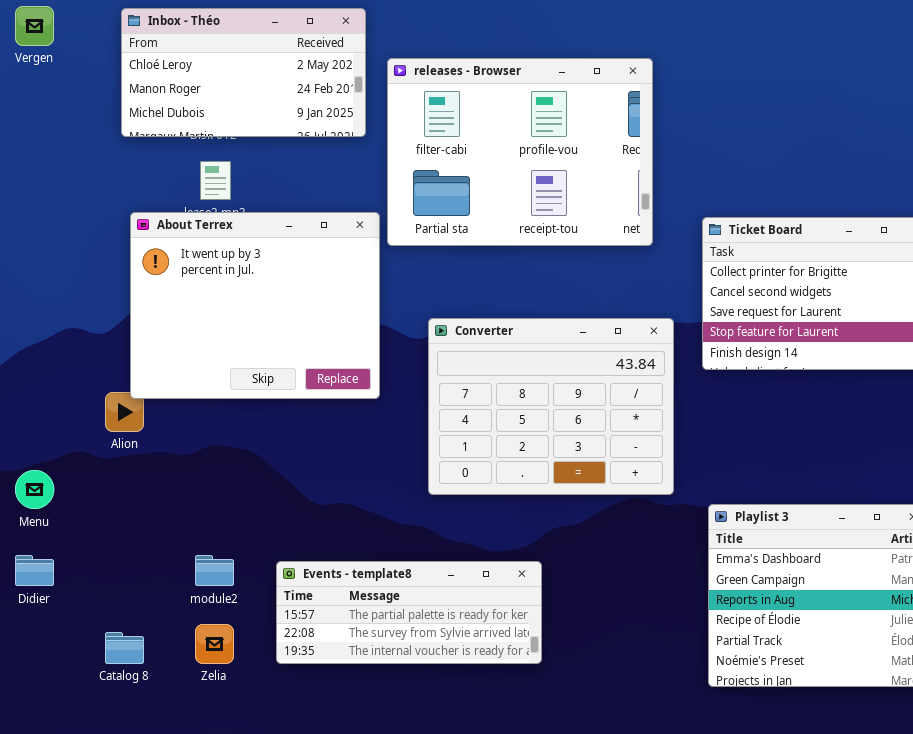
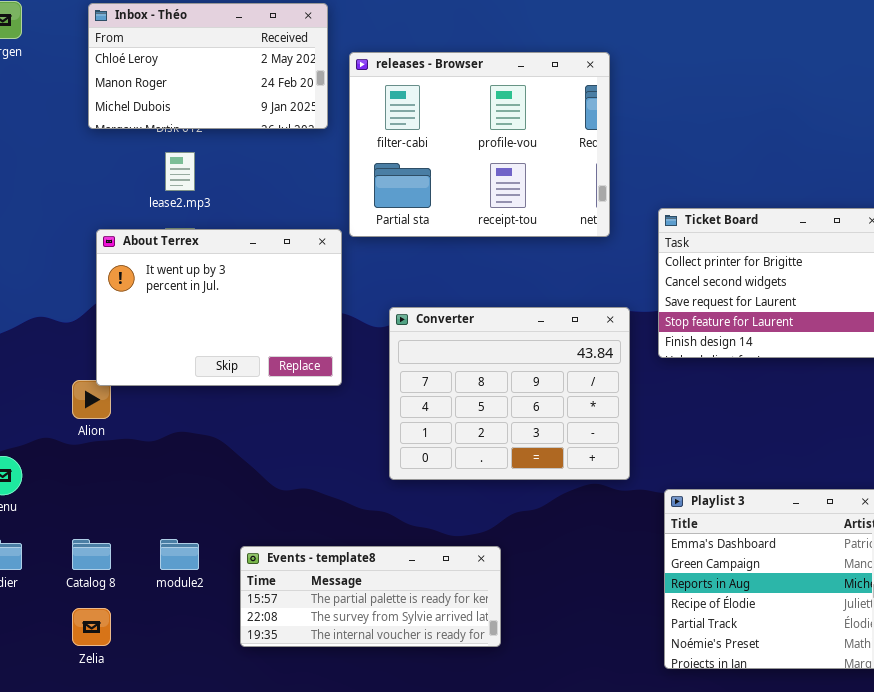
About Terrex: [130,212,380,399] -> [96,229,342,386], resized
Zelia: [195,624,234,664] -> [72,608,111,646], moved
Catalog 8: [105,632,144,664] -> [72,539,111,570], moved

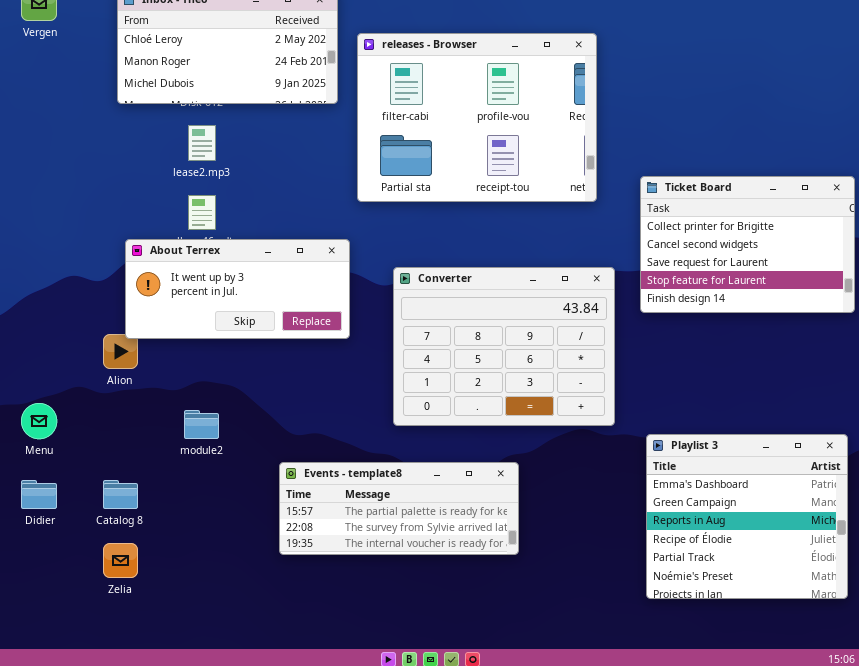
About Terrex: [96,229,342,386] -> [125,239,350,339], resized
module2: [160,539,199,570] -> [184,410,219,439], moved
Events - template8: [240,546,501,647] -> [279,462,519,555], moved

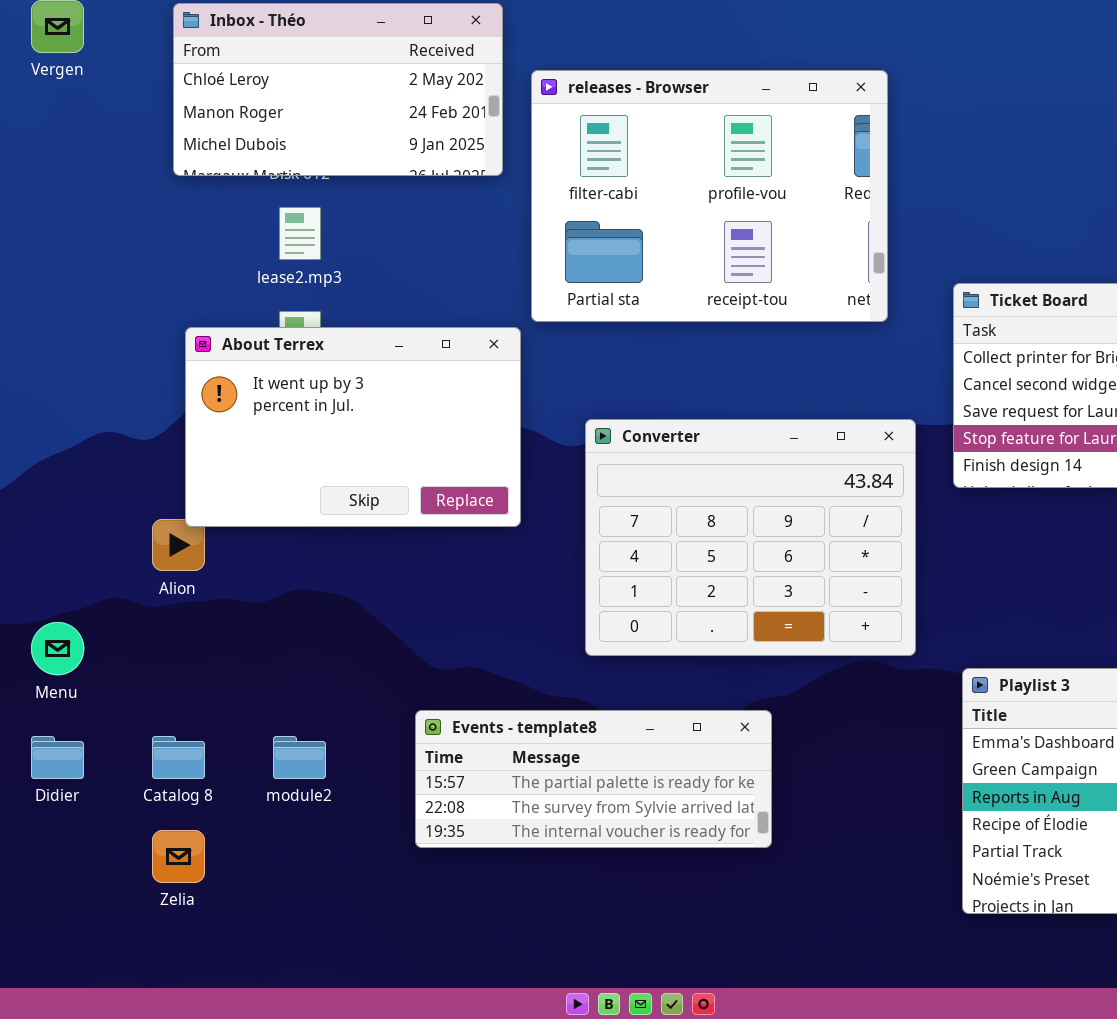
About Terrex: [125,239,350,339] -> [185,327,521,527], resized
module2: [184,410,219,439] -> [273,736,326,779], moved

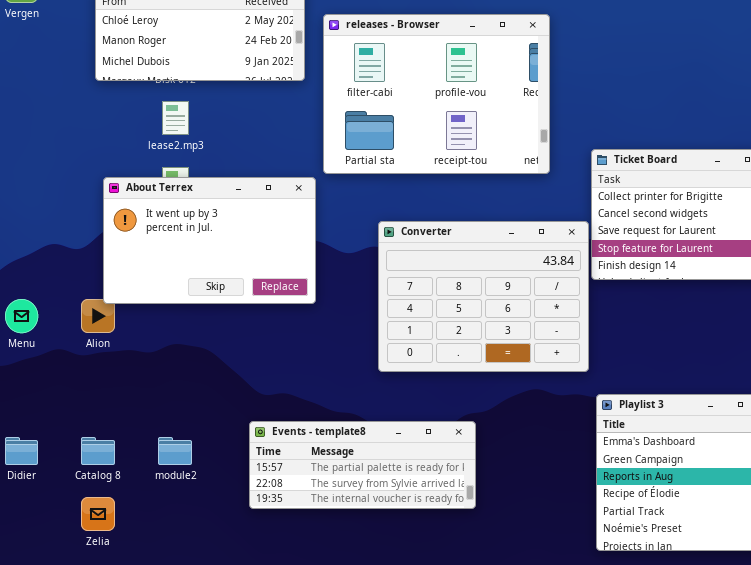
Converter: [585,419,916,656] -> [378,221,589,372], moved
Menu: [31,622,84,675] -> [5,299,38,333], moved

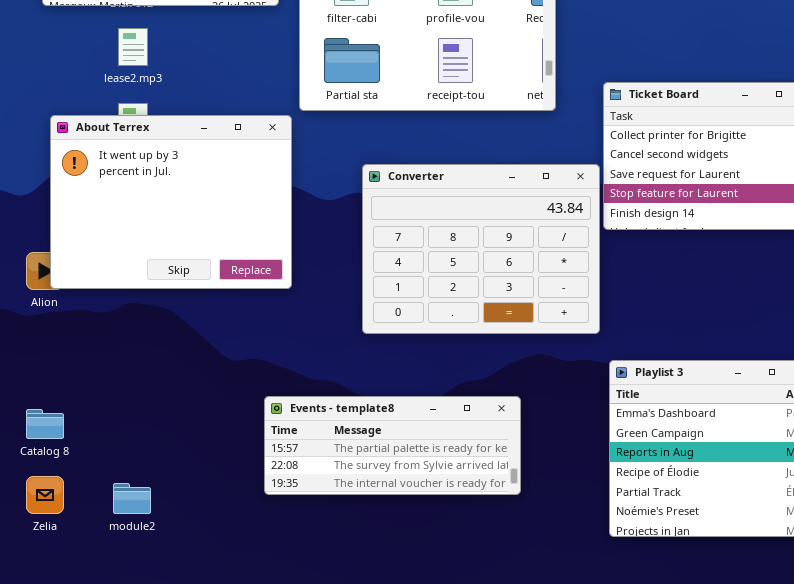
About Terrex: [103,177,316,304] -> [50,115,292,289], resized
Events - template8: [249,421,476,509] -> [264,396,521,495], moved
module2: [158,437,192,465] -> [113,483,151,514], moved

